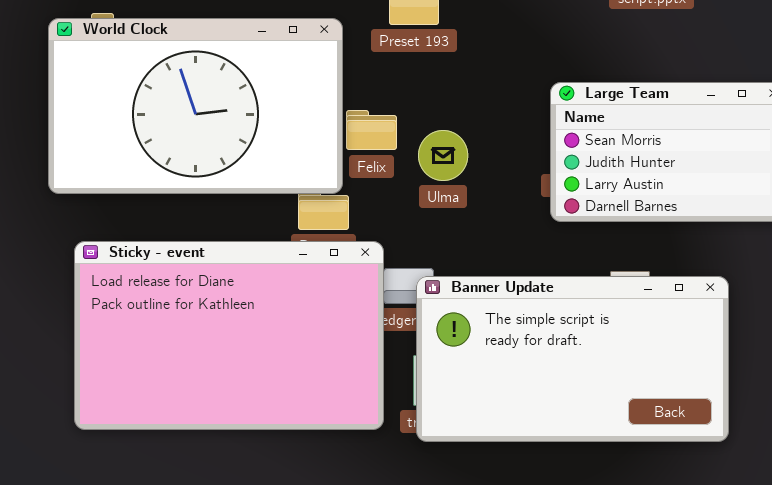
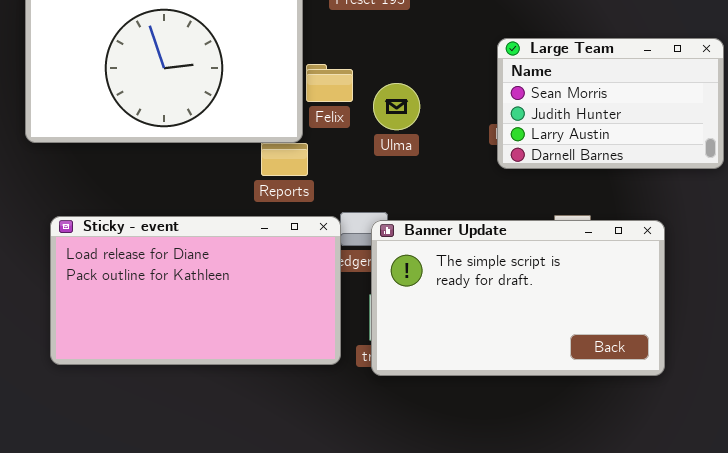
Sticky - event: [74,241,384,430] -> [50,216,341,365], resized

